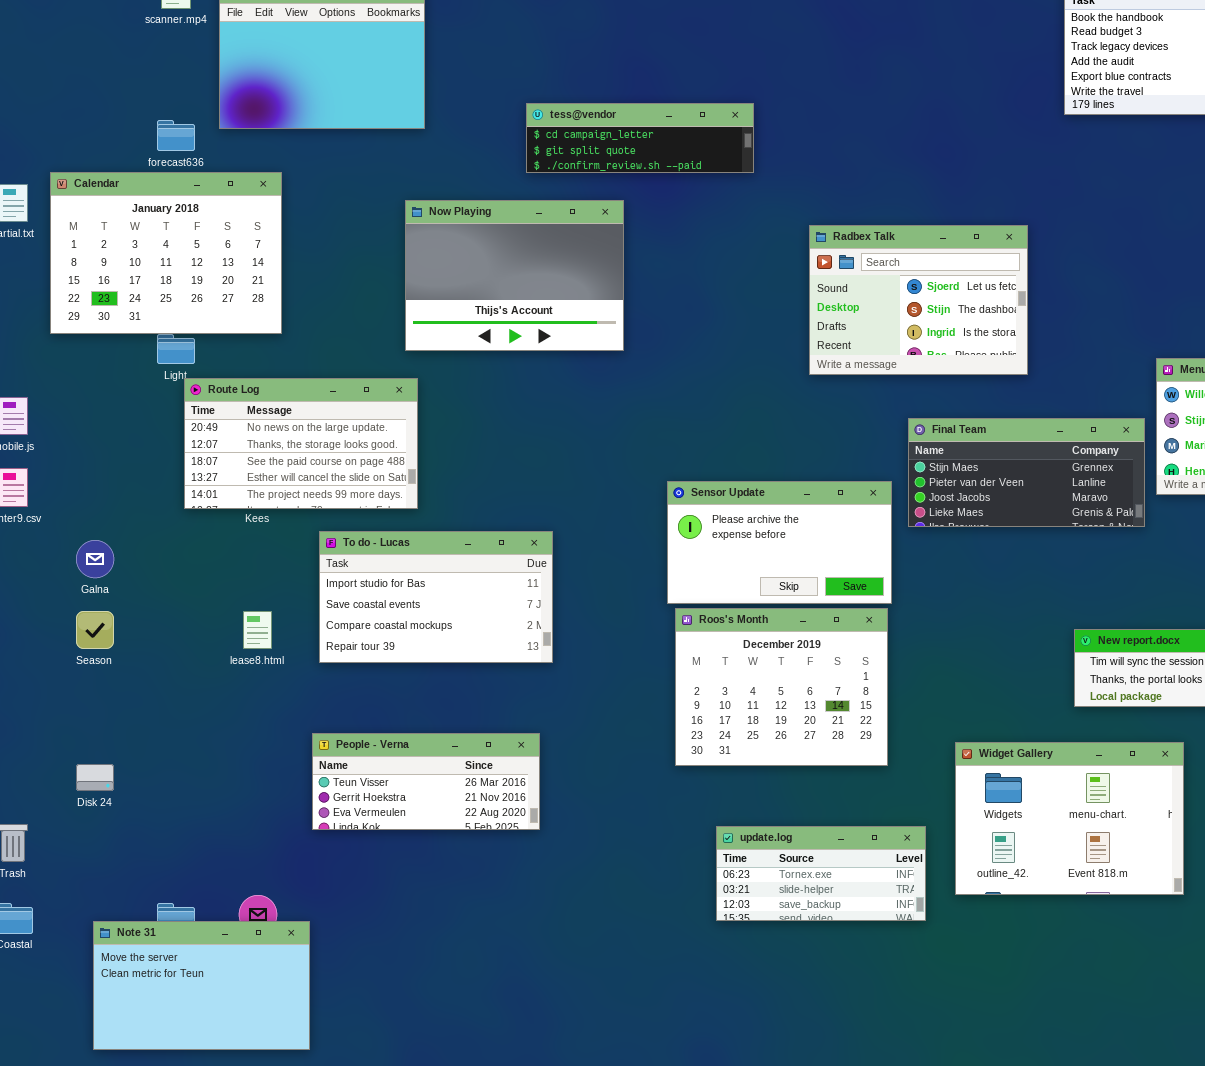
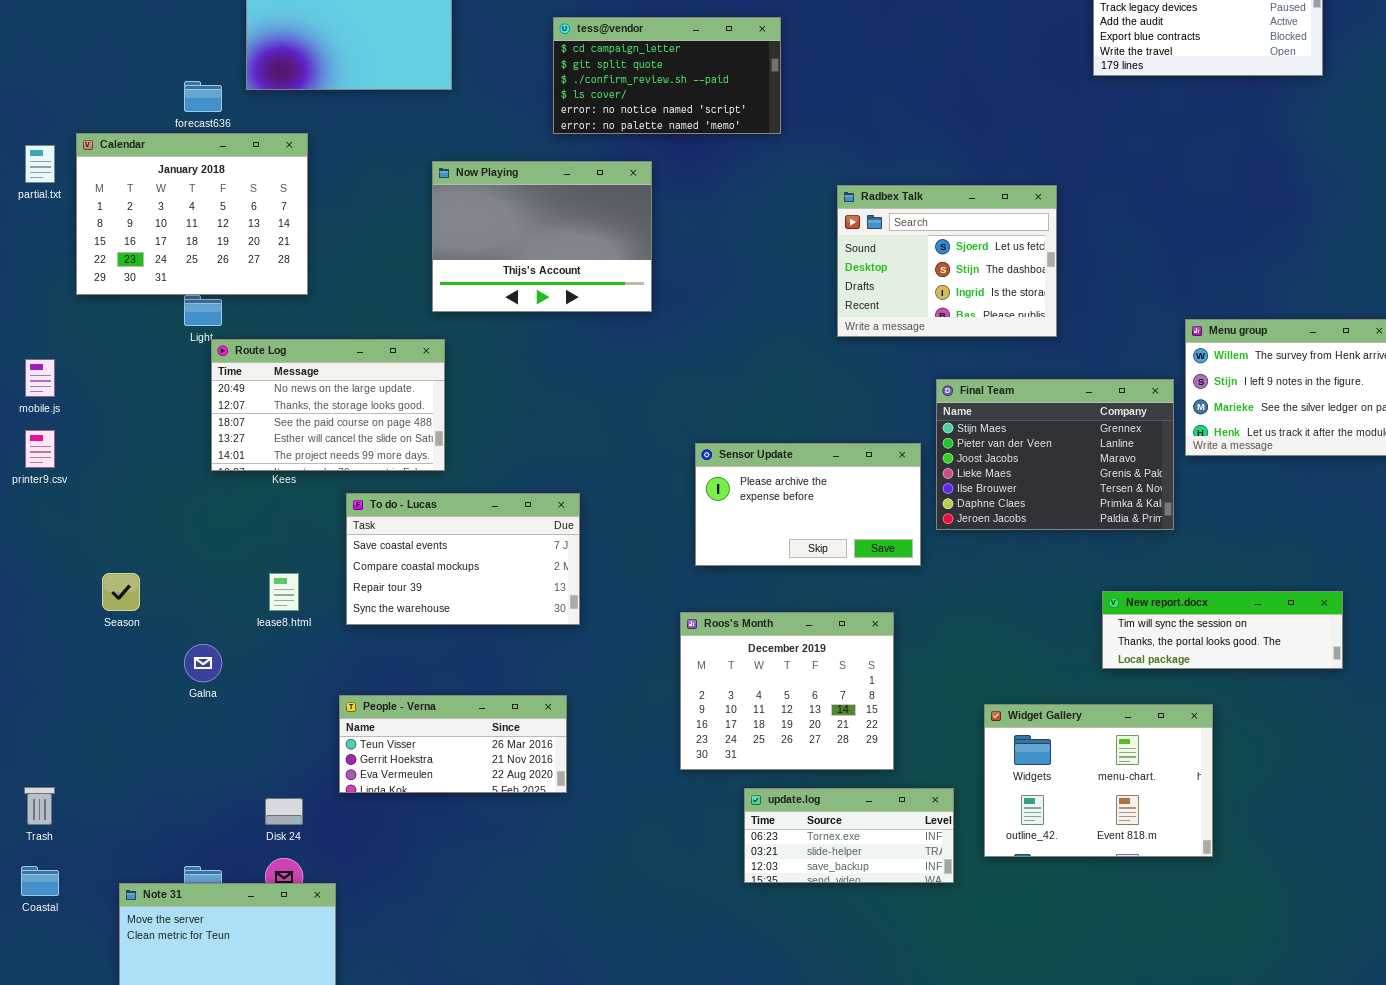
tess@vendor: [526,103,754,173] -> [553,17,781,134], resized
Final Team: [908,418,1145,527] -> [936,379,1174,530], resized
To do - Lucas: [319,531,553,663] -> [346,493,580,625], scrolled down 1 row
Galna: [76,540,114,578] -> [184,644,222,682], moved
Roos's Month: [675,608,888,766] -> [680,612,894,770], moved
Disk 24: [76,764,114,791] -> [265,798,303,825], moved

